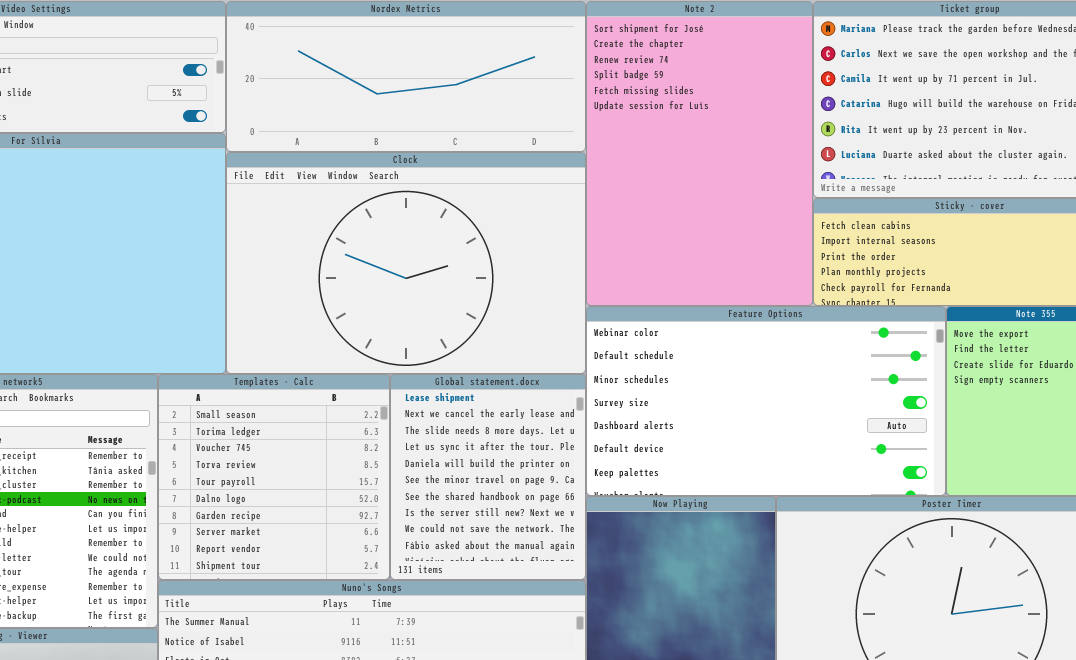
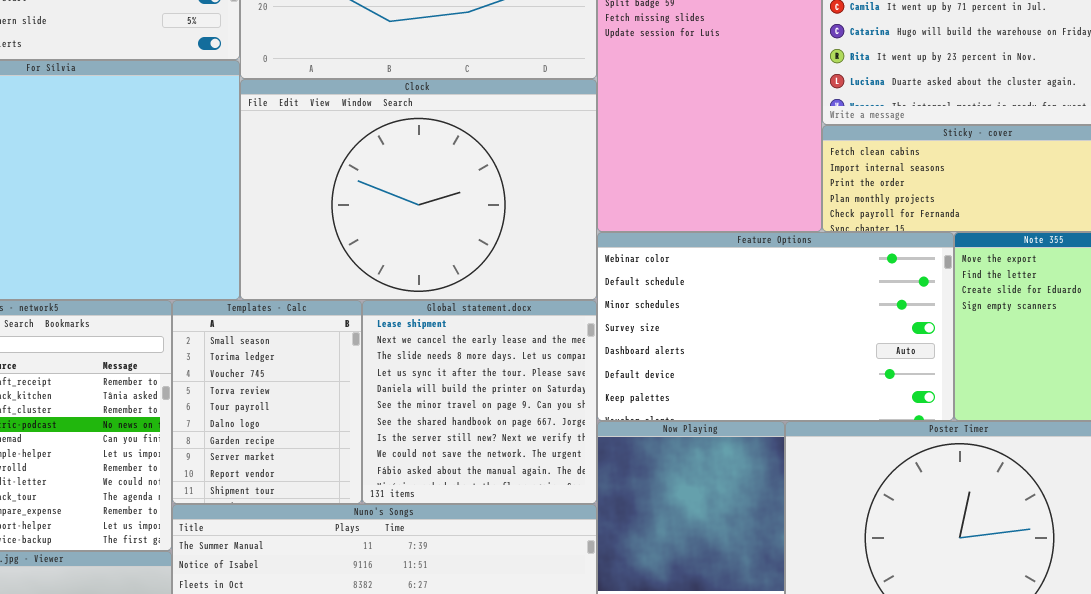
Templates - Calc: [158,374,390,580] -> [172,300,362,504], resized
Global statement.docx: [390,374,586,580] -> [362,300,597,504], resized

